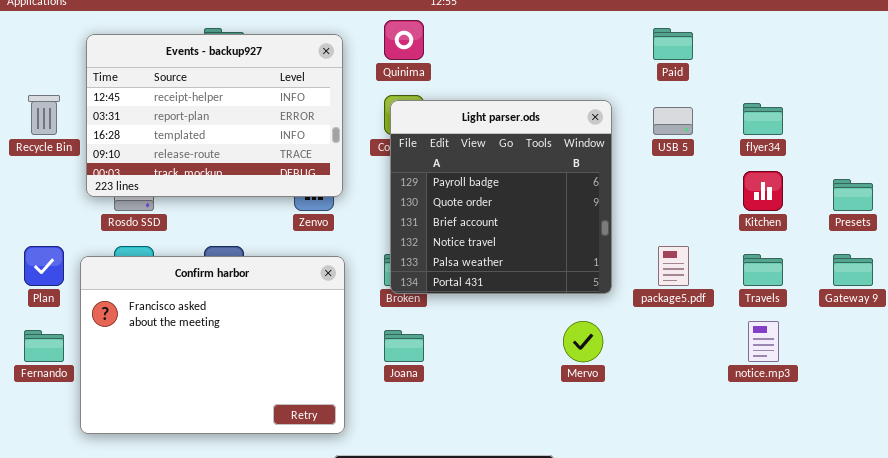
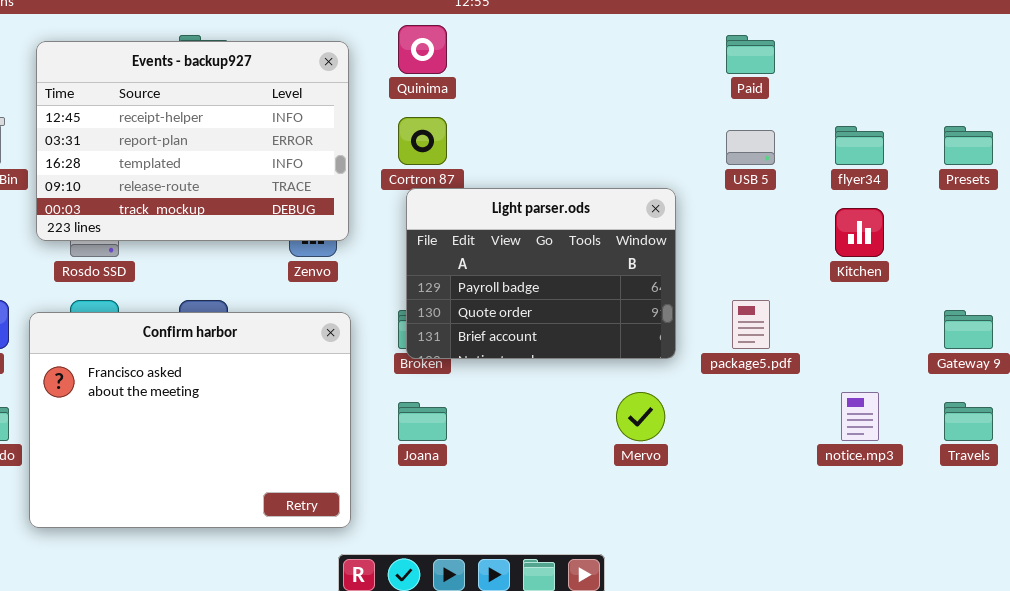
Light parser.ods: [390,100,612,294] -> [406,188,676,359], resized
Presets: [833,179,873,211] -> [944,126,993,165], moved
Travels: [743,254,783,286] -> [944,402,993,441], moved

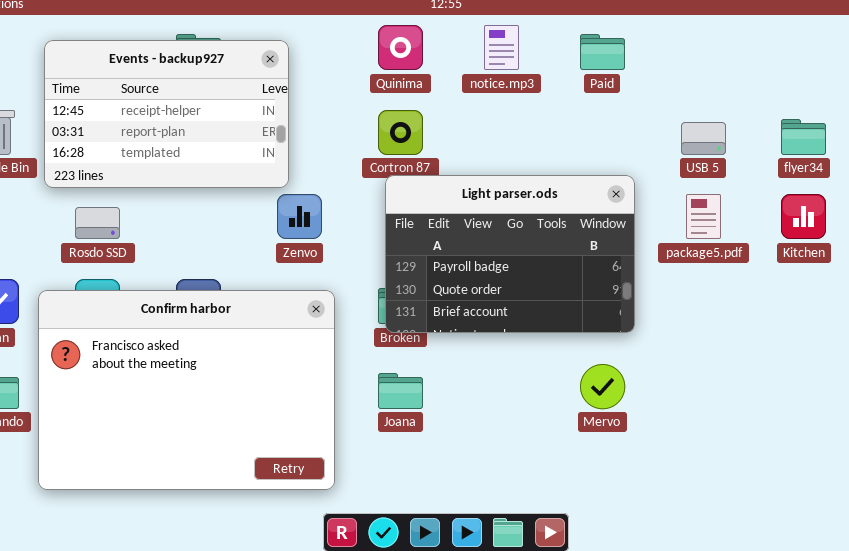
Paid: [726,35,775,74] -> [580,34,625,70], moved
Events - backup927: [36,41,349,241] -> [44,40,289,188], resized
package5.pdf: [732,300,770,349] -> [686,194,721,239], moved
notice.mp3: [841,392,879,441] -> [484,25,519,70], moved

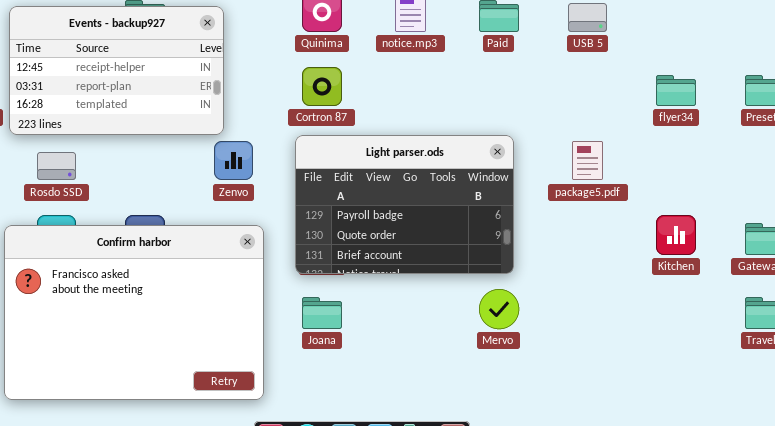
USB 5: [681,122,726,155] -> [568,3,607,32], moved
Light parser.ods: [385,175,635,333] -> [295,135,514,274], moved
Kitchen: [781,194,826,239] -> [656,215,696,255], moved

